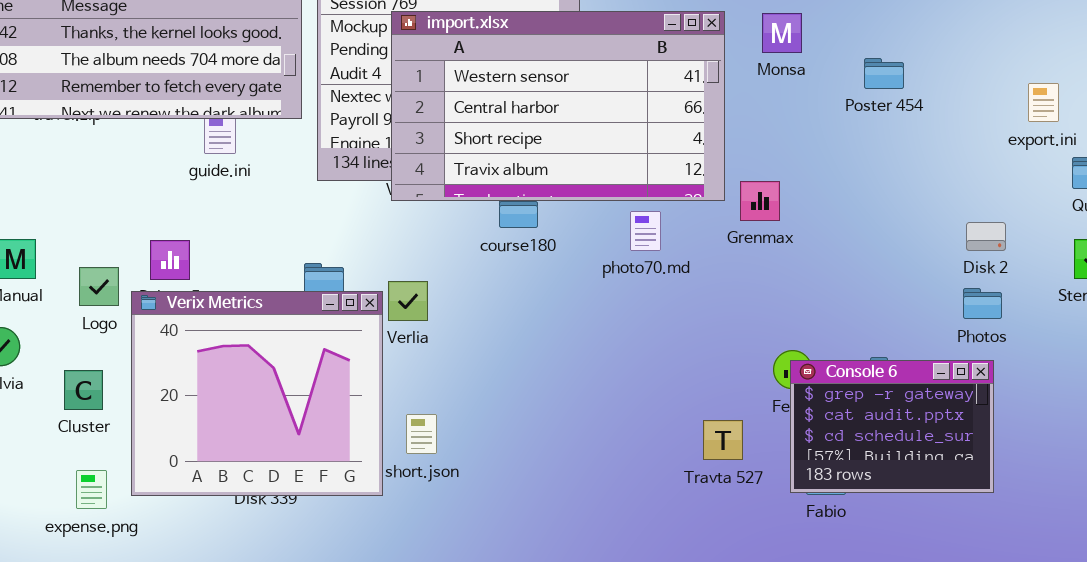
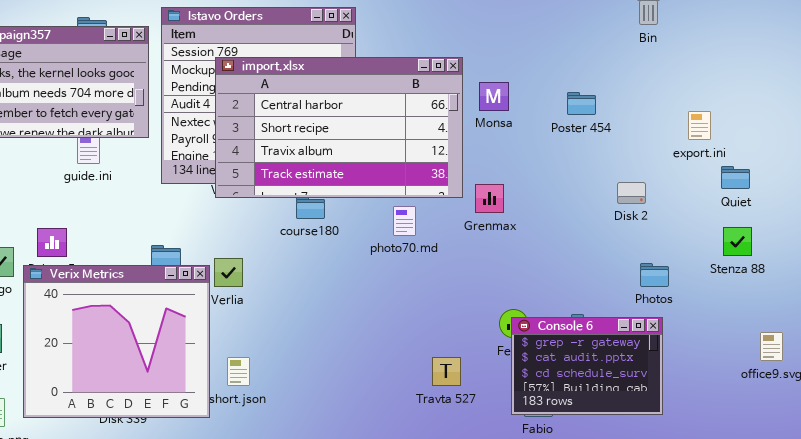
import.xlsx: [391,11,725,201] -> [215,57,463,198], scrolled down 1 row
Monsa: [762,13,802,53] -> [479,82,509,111], moved
Disk 2: [966,222,1006,251] -> [617,182,646,204], moved
Travta 527: [703,420,743,460] -> [432,357,461,386], moved

